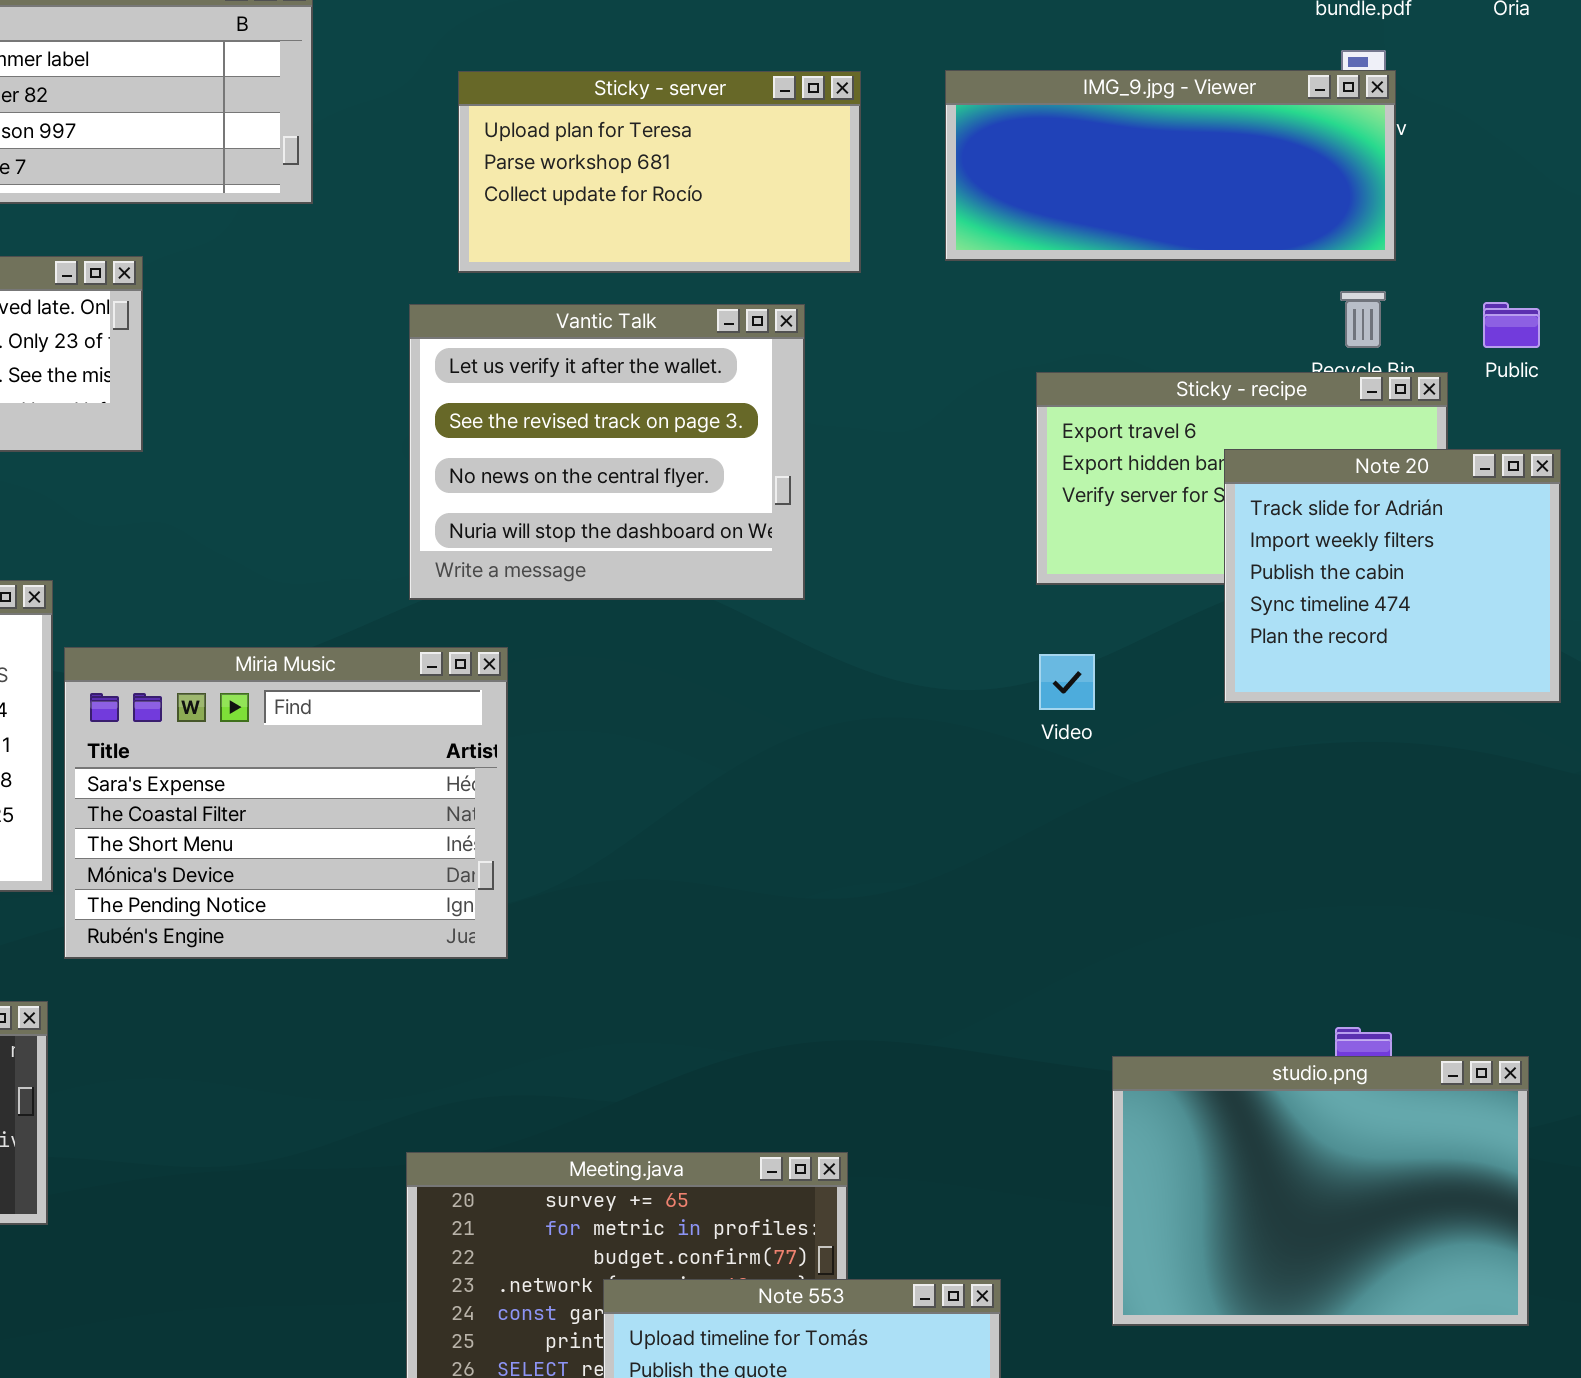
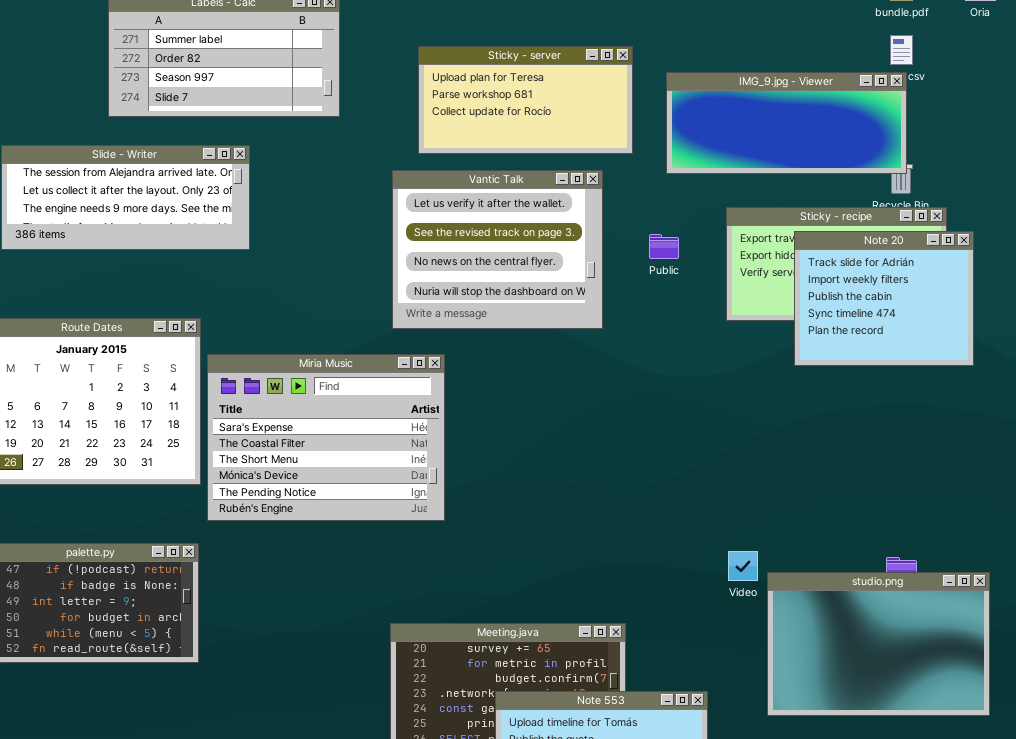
IMG_9.jpg - Viewer: [945,70,1396,261] -> [666,72,907,174], moved
Public: [1483,302,1540,348] -> [649,234,679,259], moved
Note 20: [1224,449,1561,703] -> [794,231,974,366], moved
Video: [1039,654,1095,710] -> [728,551,758,581], moved

